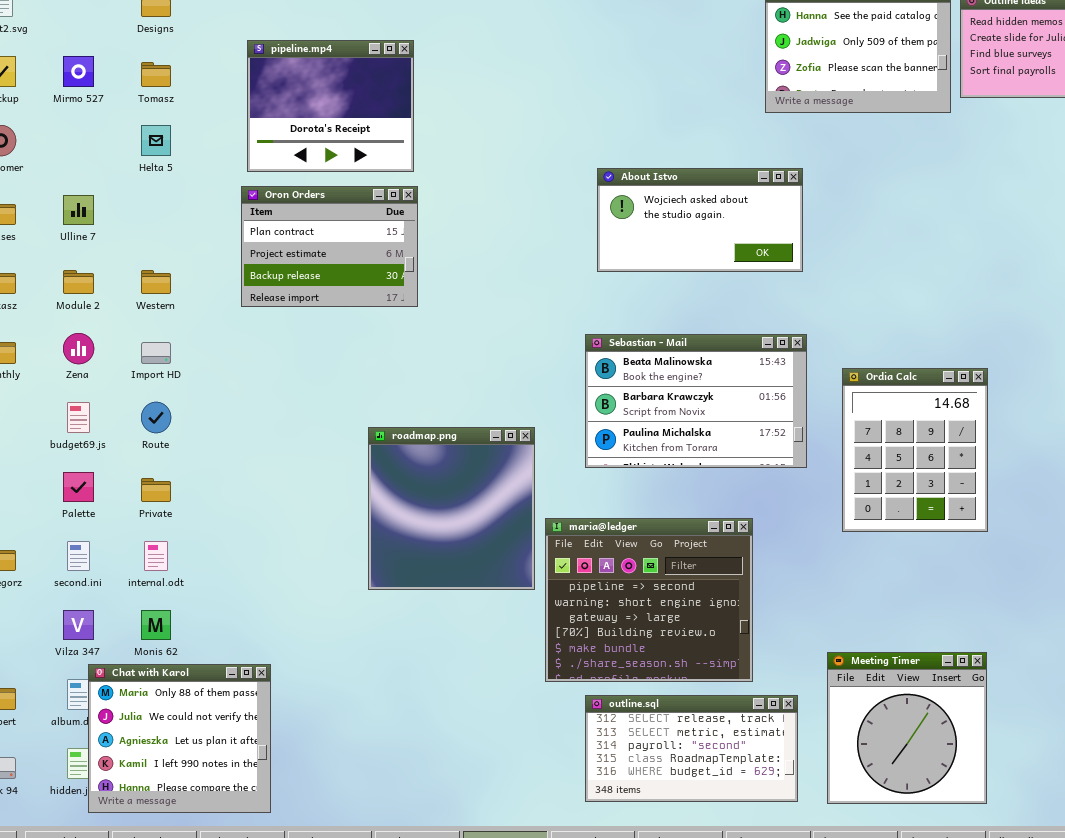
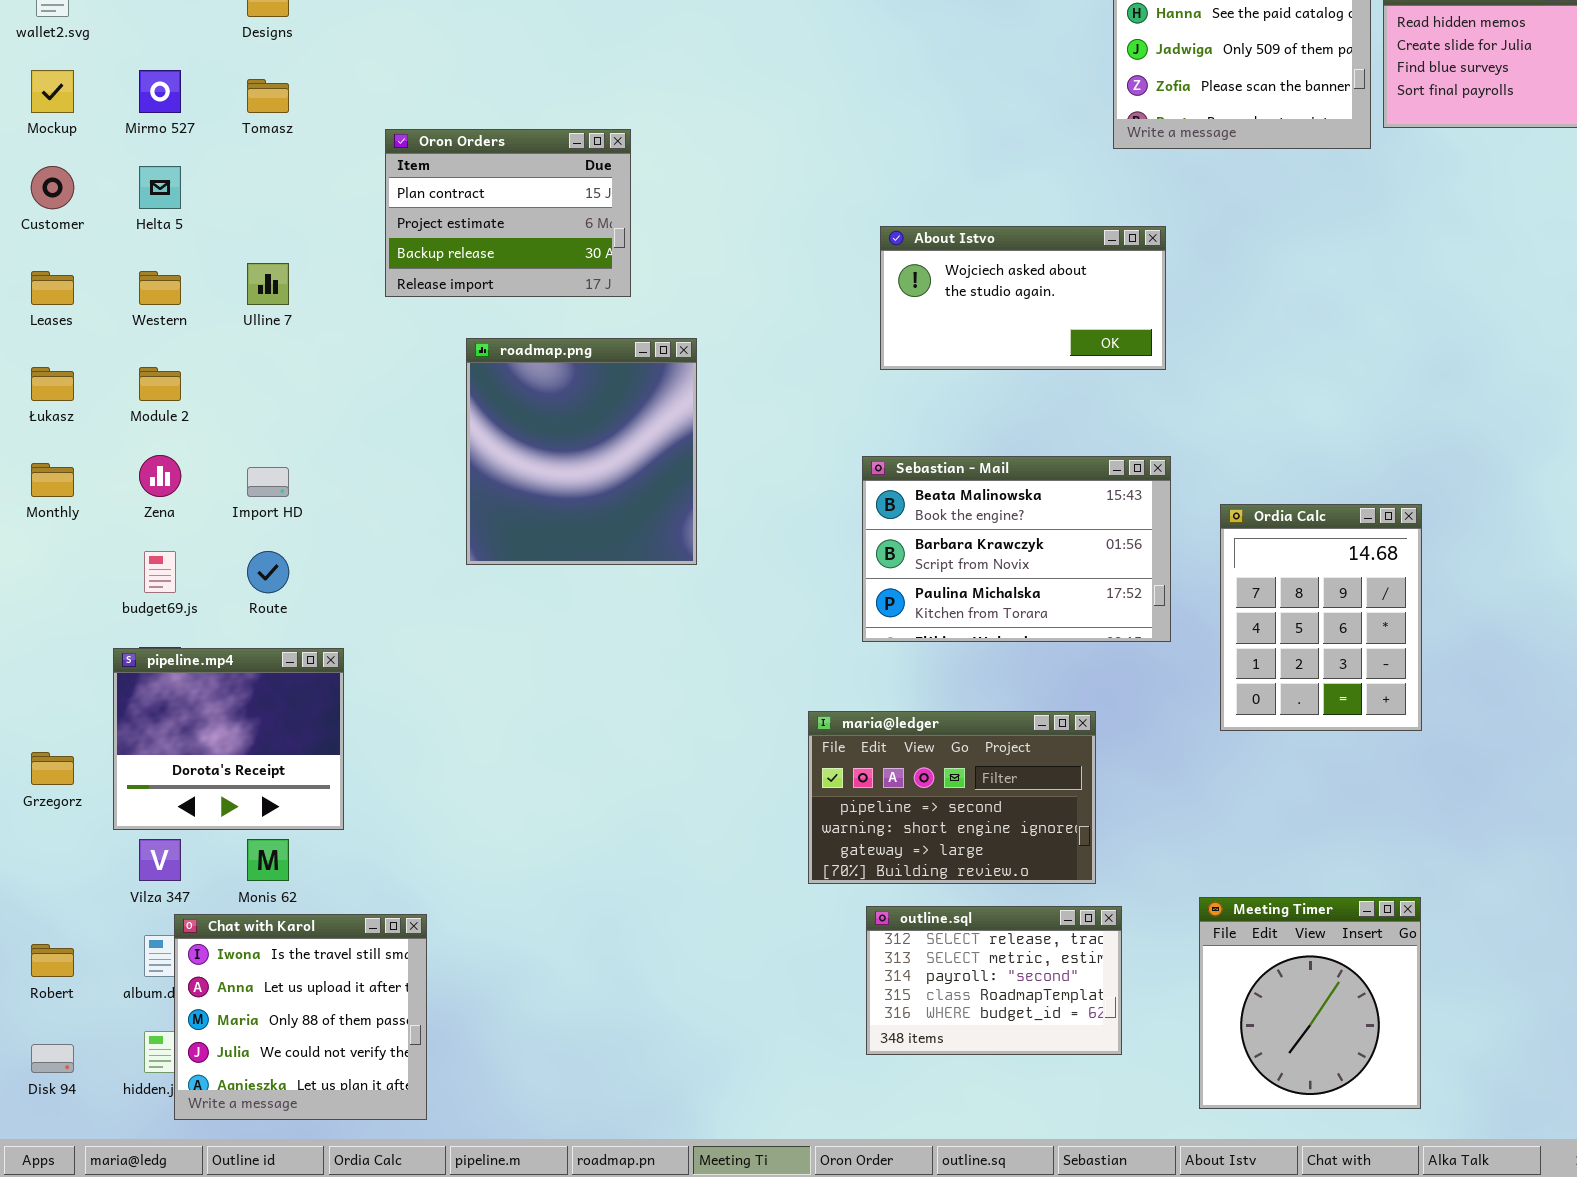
pipeline.mp4: [247,40,414,172] -> [113,648,344,830], moved
Helta 5: [141,125,171,156] -> [139,166,181,209], moved
Oron Orders: [241,186,418,307] -> [385,129,631,297], moved
Ulline 7: [63,195,94,225] -> [247,263,289,305], moved
Western: [141,270,171,294] -> [139,271,181,305], moved
roadmap.png: [368,427,535,590] -> [466,338,697,565], moved
maria@ledger: [545,518,753,682] -> [808,711,1096,884], resized
Chat with Karol: [88,664,271,813] -> [174,914,427,1120], scrolled up 2 rows
outline.sql: [585,695,798,802] -> [866,906,1122,1055], moved, resized

